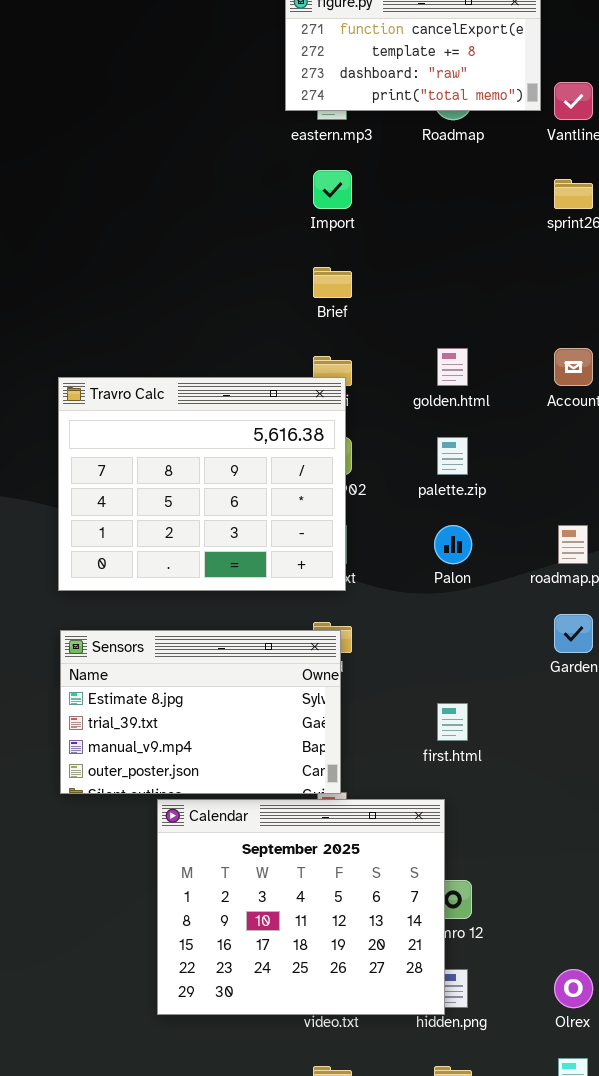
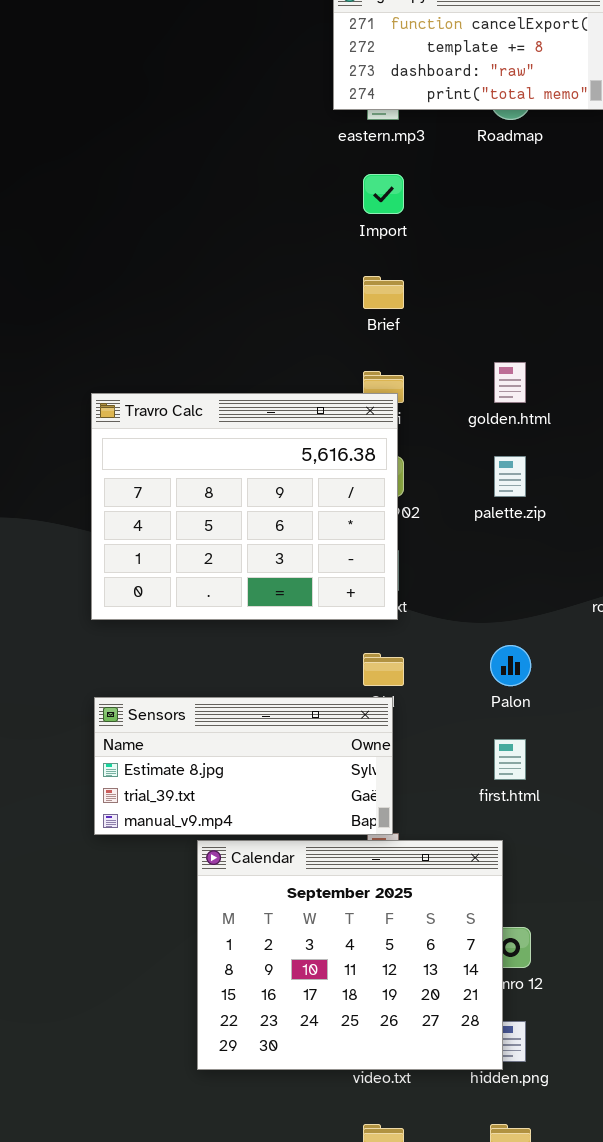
Palon: [434,525,472,564] -> [490,645,531,686], moved
Sensors: [60,630,341,794] -> [94,697,393,835], resized

